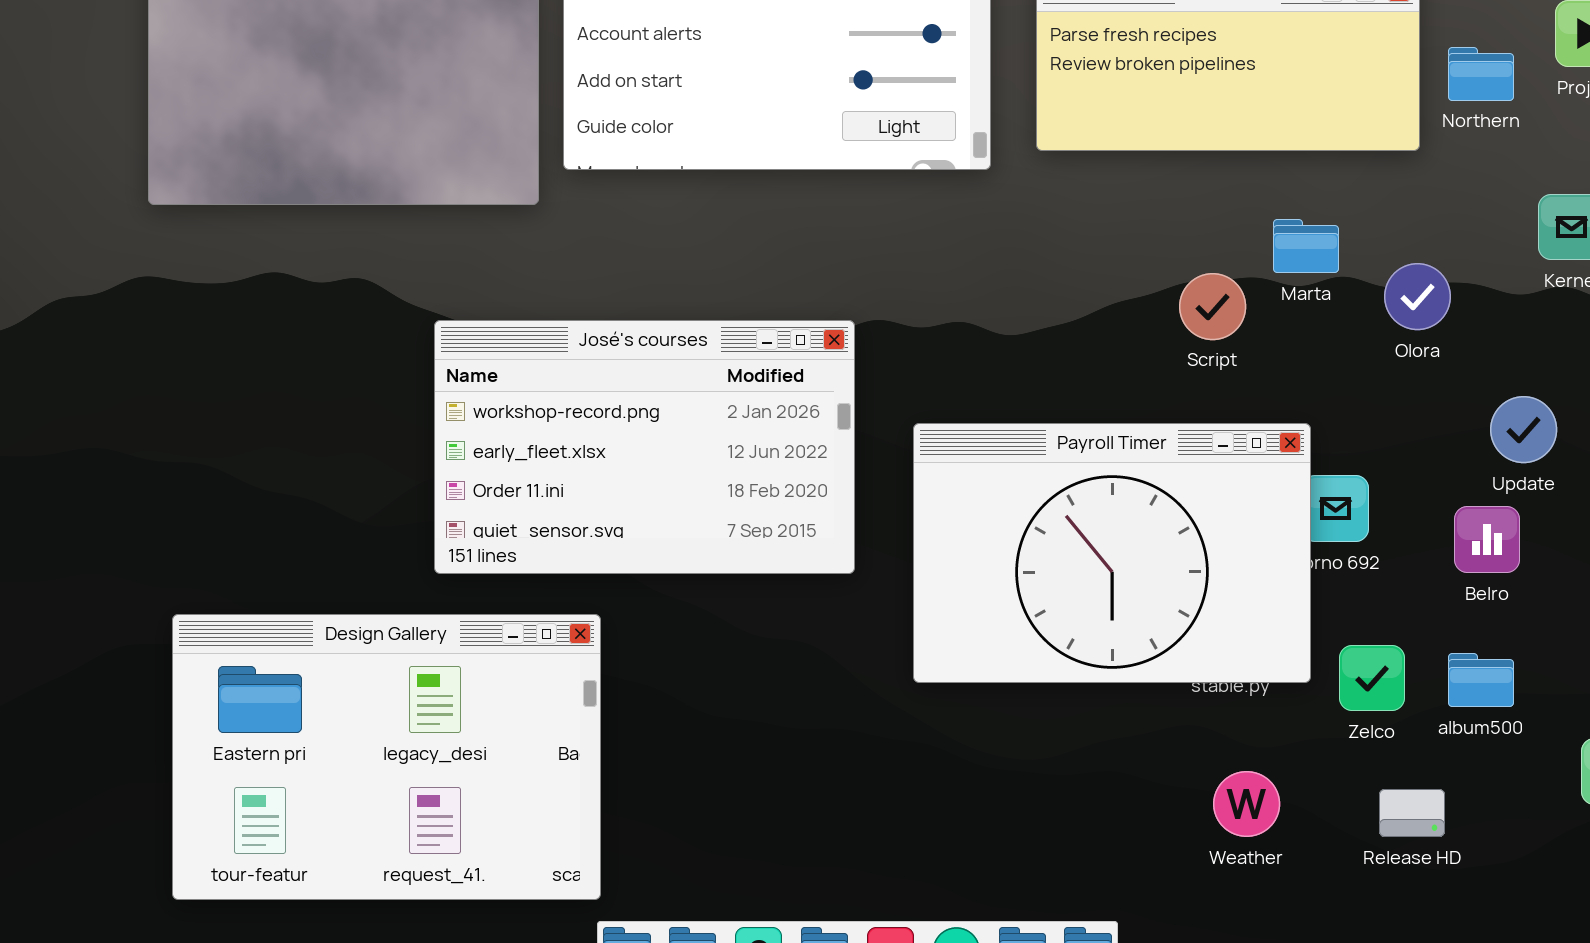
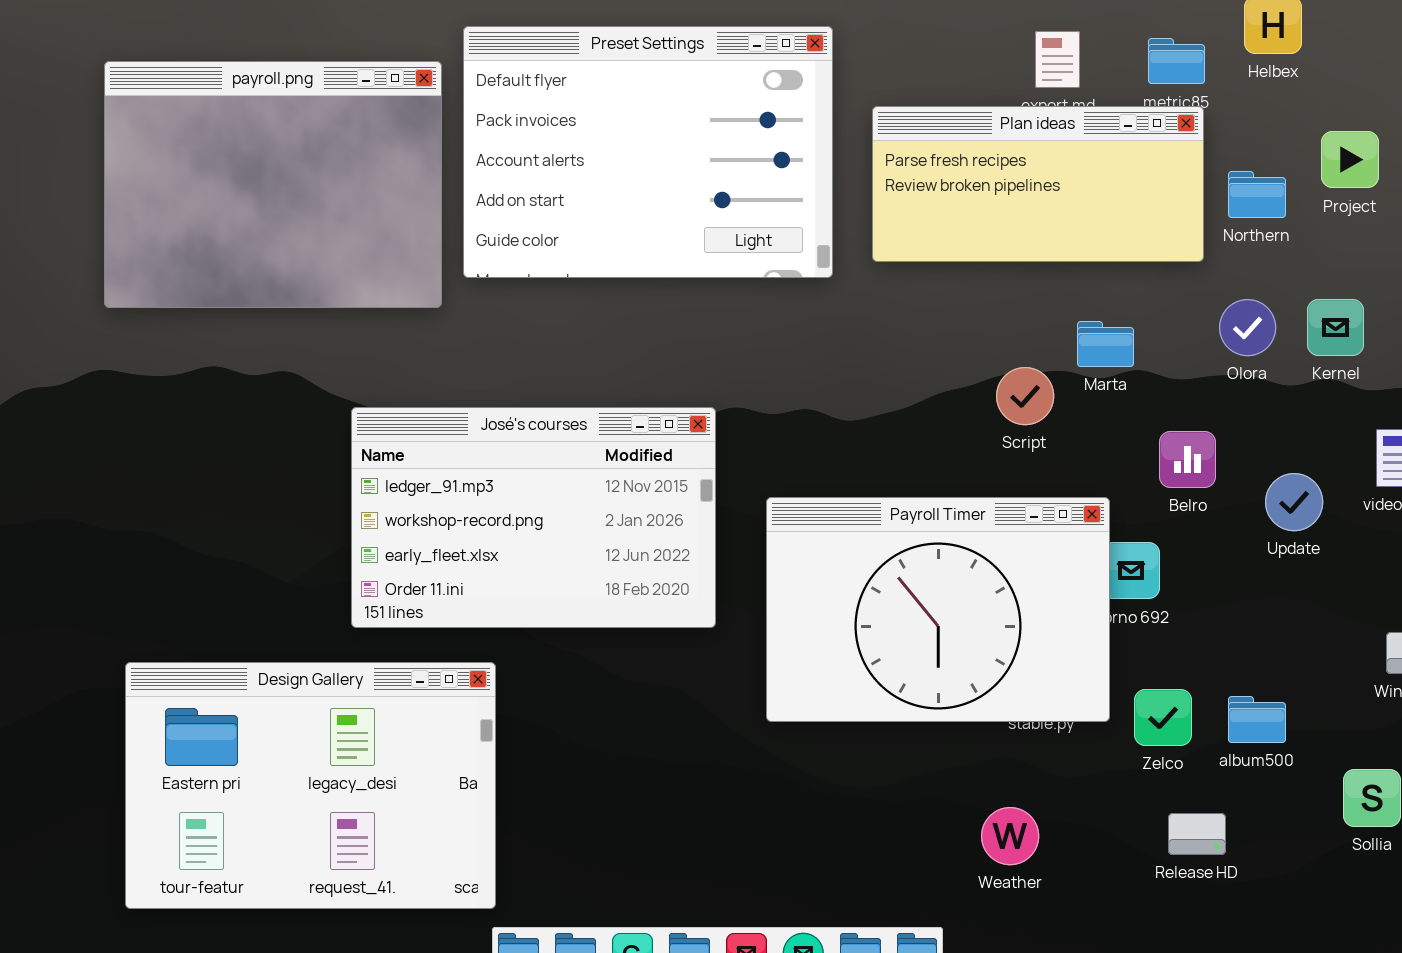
Olora: [1384,263,1451,330] -> [1219,299,1276,356], moved
José's courses: [434,320,855,574] -> [351,407,716,628], scrolled up 1 row
Belro: [1454,506,1520,573] -> [1159,431,1216,488], moved
Weather: [1213,771,1280,837] -> [981,807,1039,865], moved

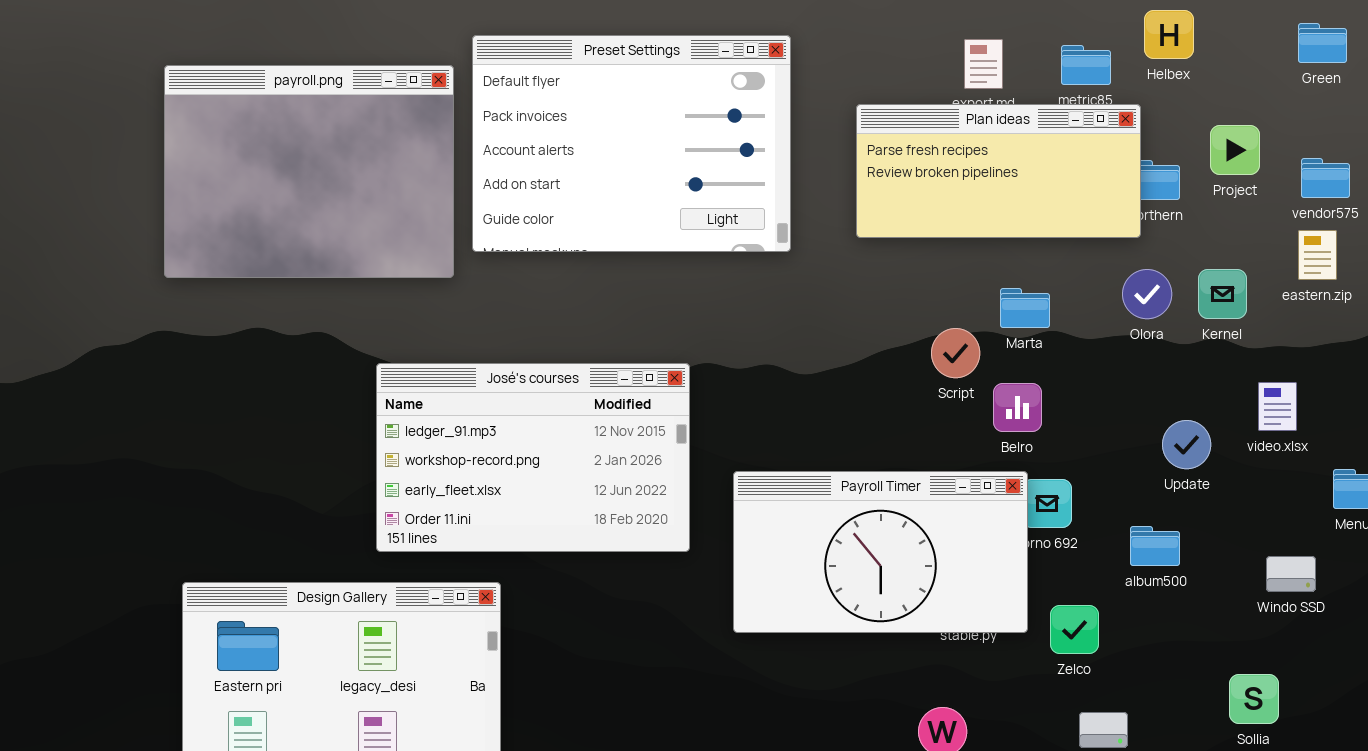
Plan ideas: [872,106,1204,262] -> [856,104,1141,238], moved
Belro: [1159,431,1216,488] -> [993,383,1042,432], moved
Payroll Timer: [766,497,1110,722] -> [733,471,1028,633], resized
album500: [1228,696,1286,743] -> [1130,526,1180,566], moved

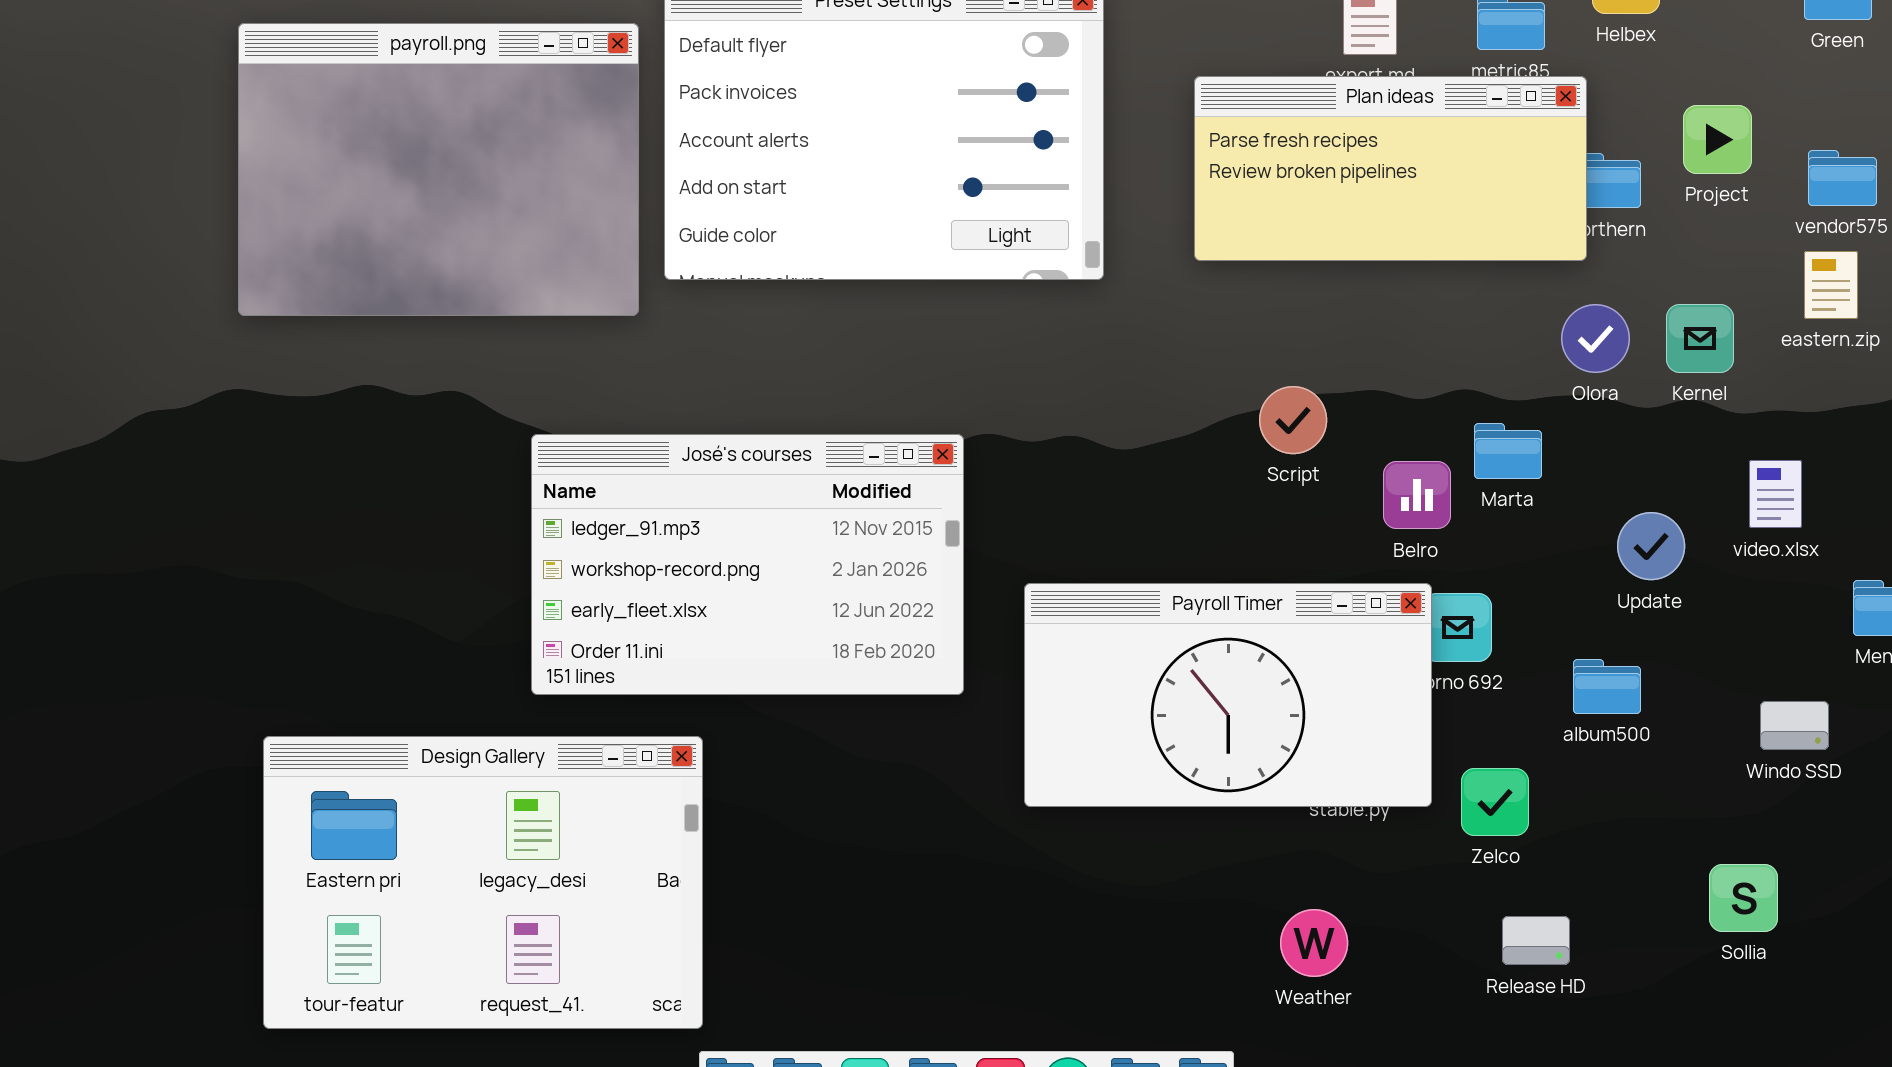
Marta: [1000,288,1050,328] -> [1474,423,1542,479], moved
Script: [931,328,980,378] -> [1259,386,1327,454], moved

